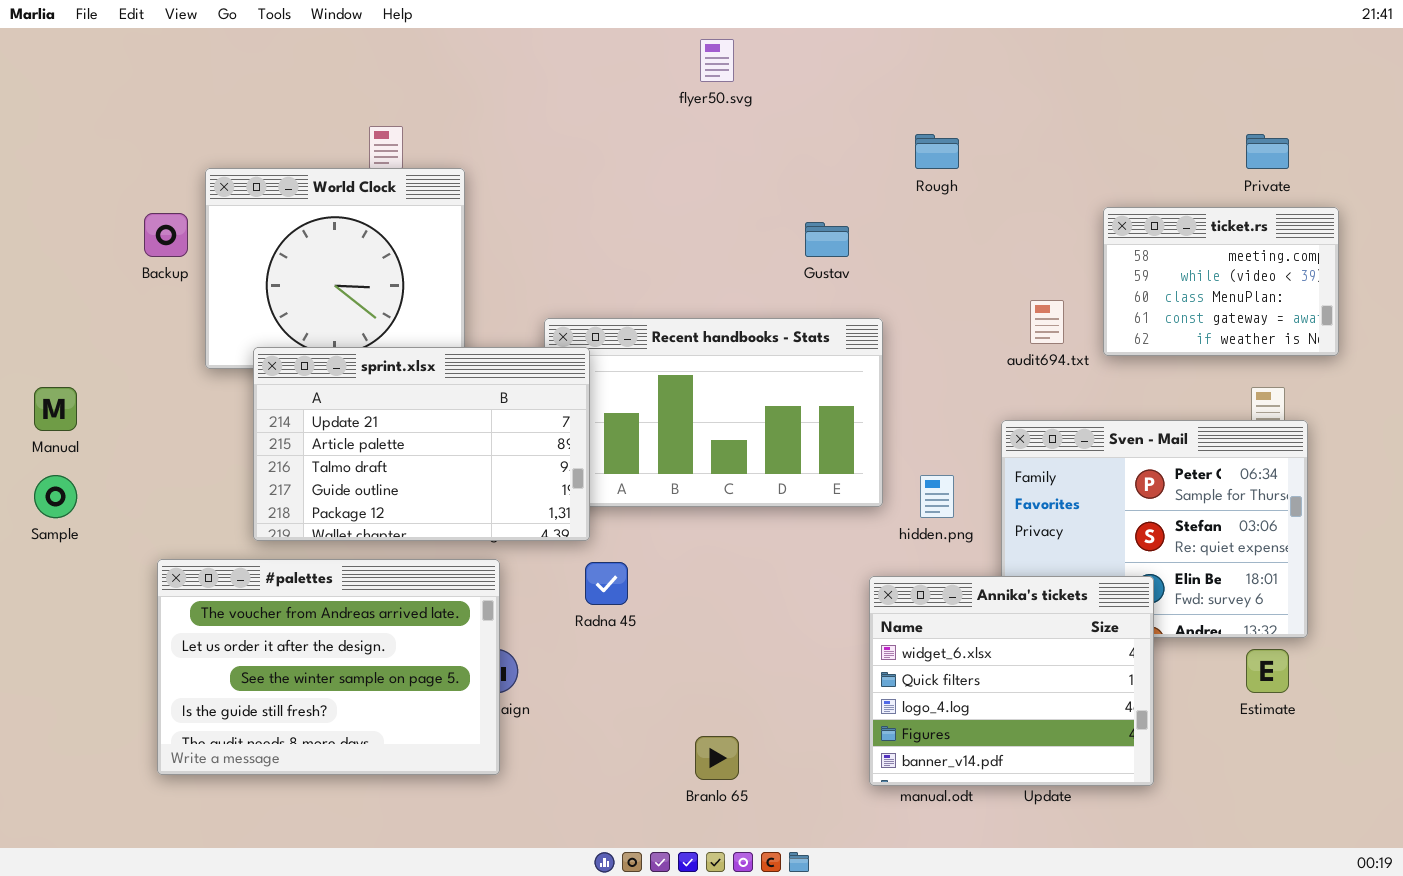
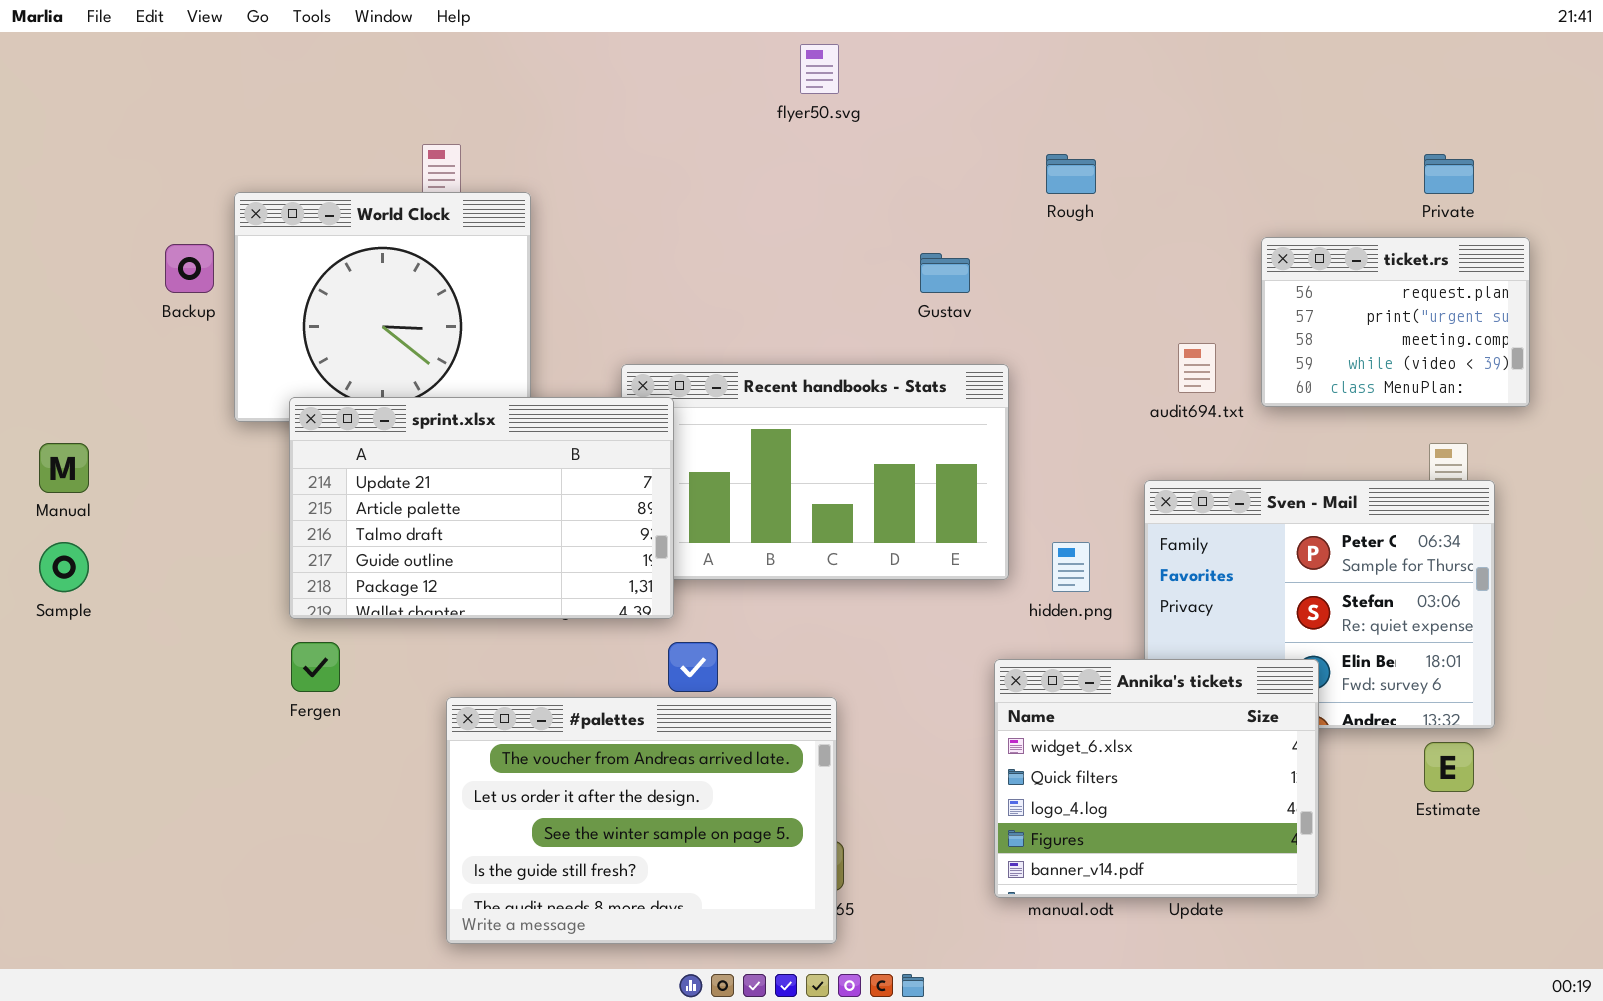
ticket.rs: [1103,207,1339,356] -> [1261,237,1530,407], scrolled up 2 rows
#palettes: [157,559,500,775] -> [446,697,837,944], moved

